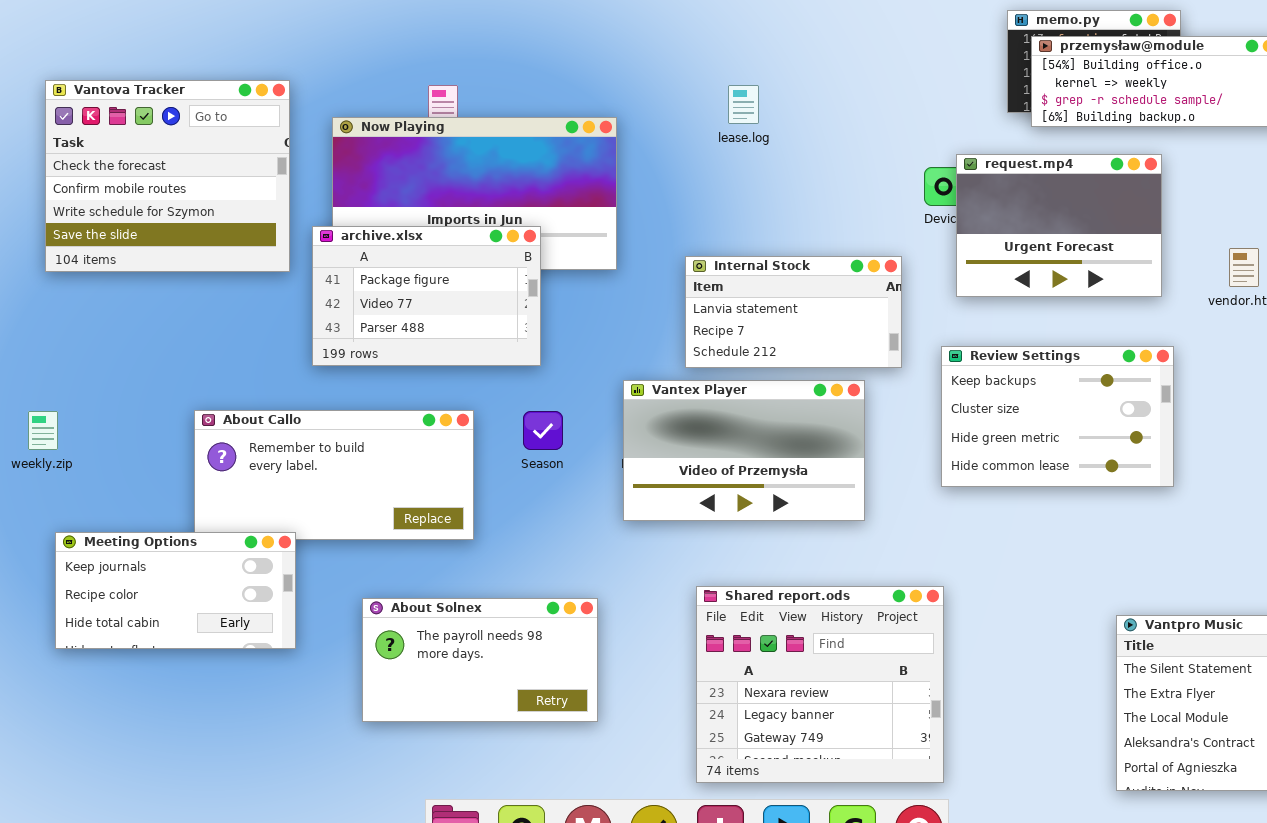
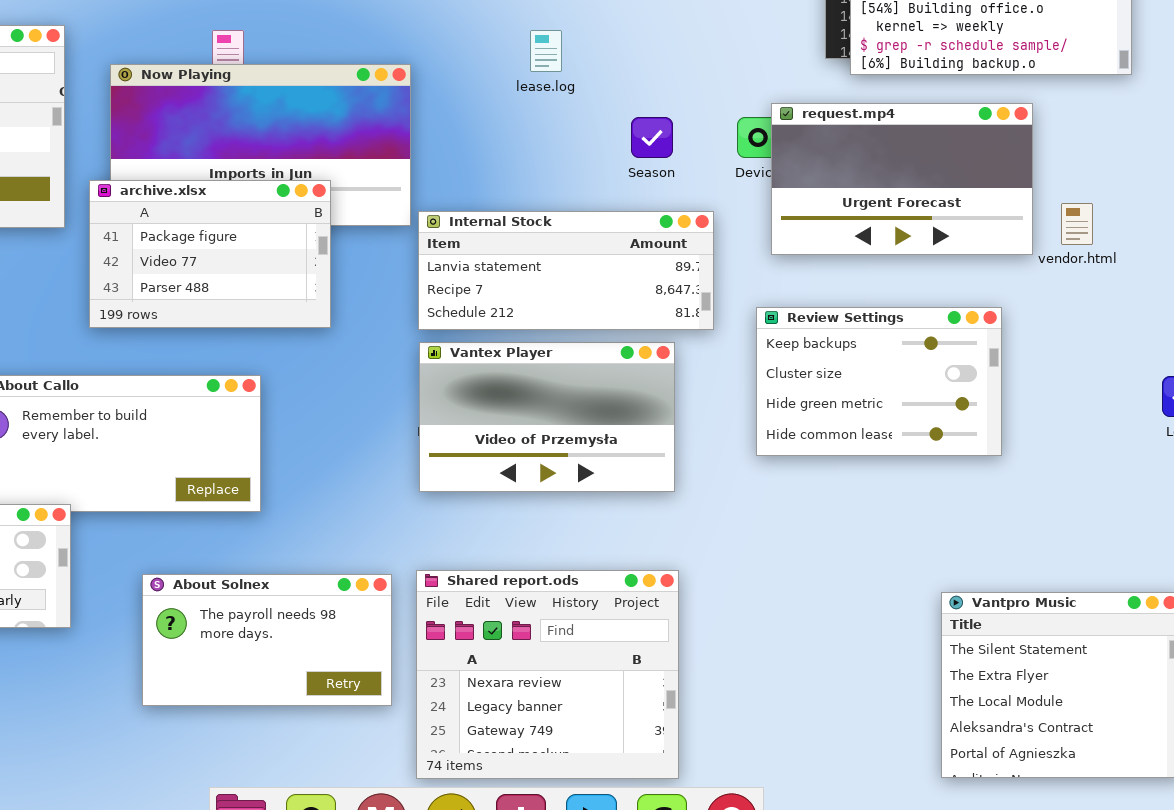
request.mp4: [956,154,1162,297] -> [771,103,1033,255], resized
Internal Stock: [685,256,902,368] -> [418,211,714,330], resized
Season: [523,411,563,450] -> [631,117,673,158], moved
Shared report.ods: [696,586,944,783] -> [416,570,679,779], moved

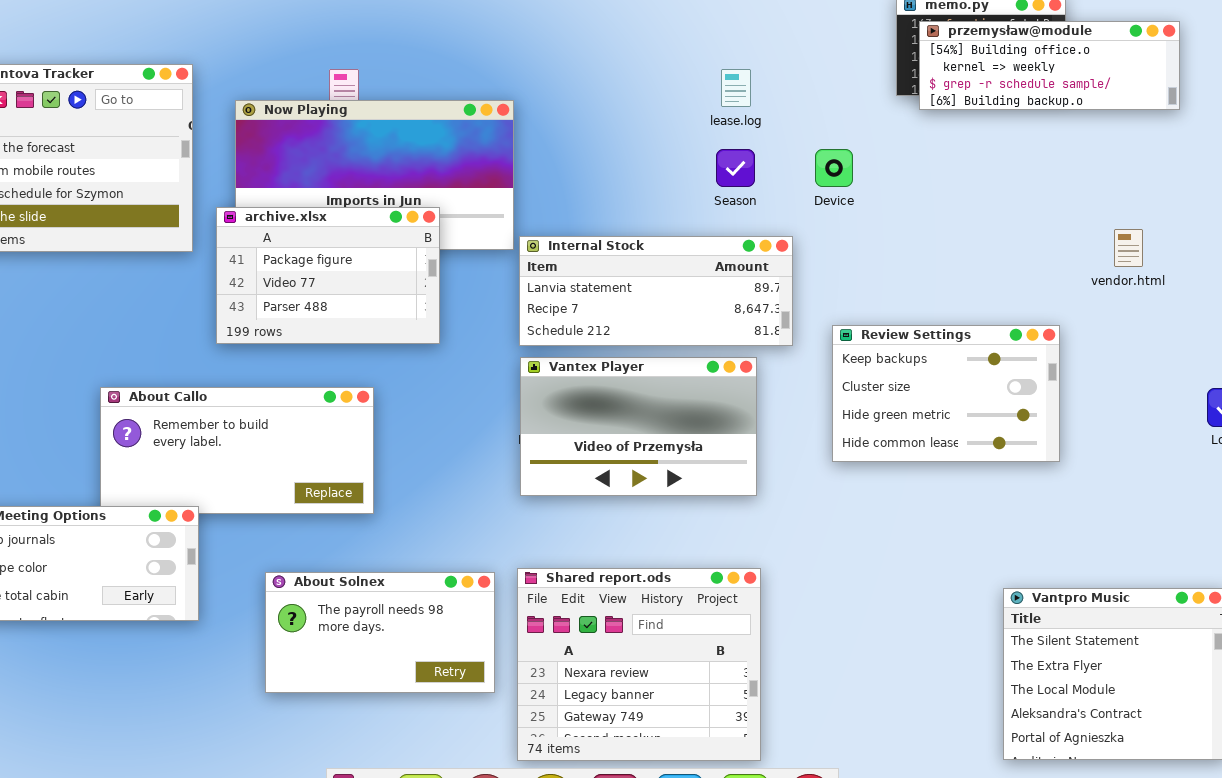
lease.log: [530,30,562,72] -> [721,69,751,107], moved
request.mp4: [771,103,1033,255] -> none, closed

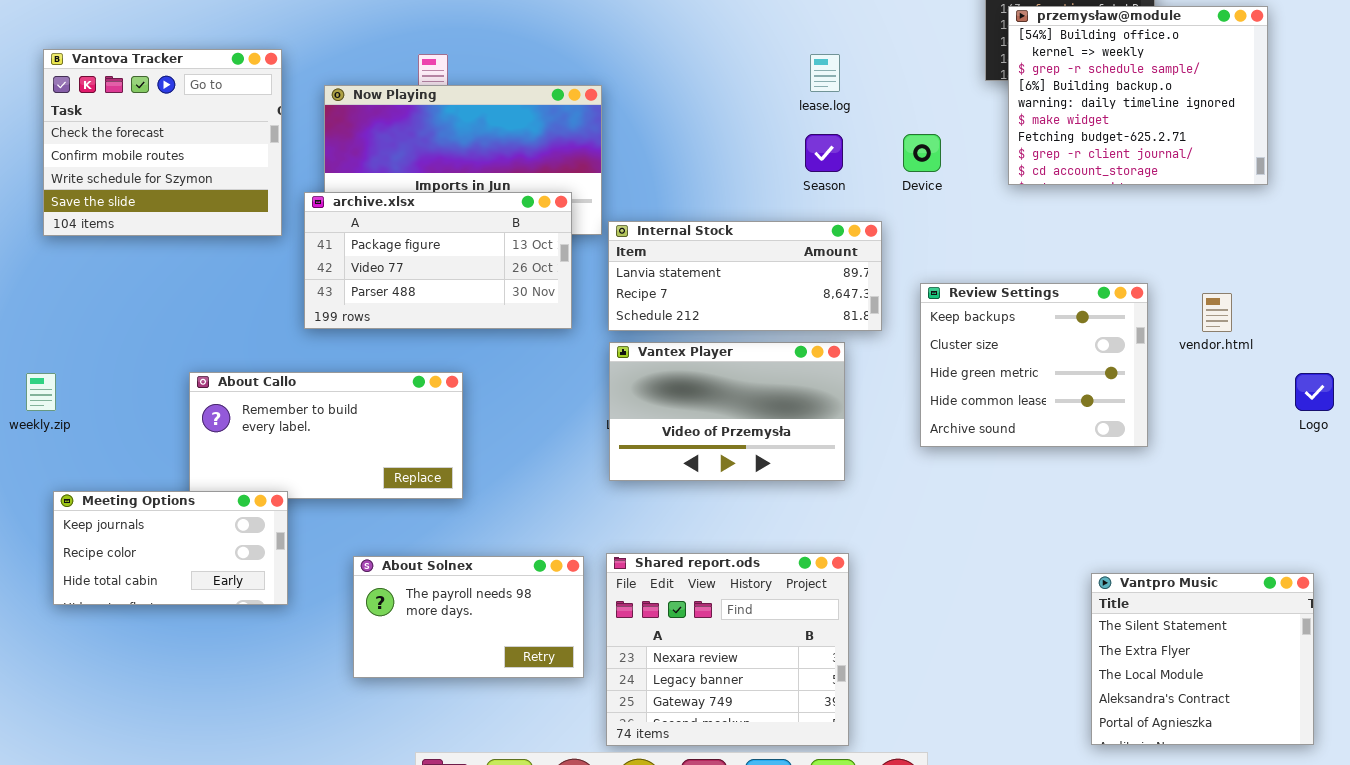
przemysław@module: [919,21,1180,110] -> [1008,6,1268,185], resized
archive.xlsx: [216,207,440,344] -> [304,192,572,329], resized
vendor.html: [1114,229,1143,267] -> [1202,293,1232,332], moved
Review Settings: [832,325,1060,462] -> [920,283,1148,447], resized

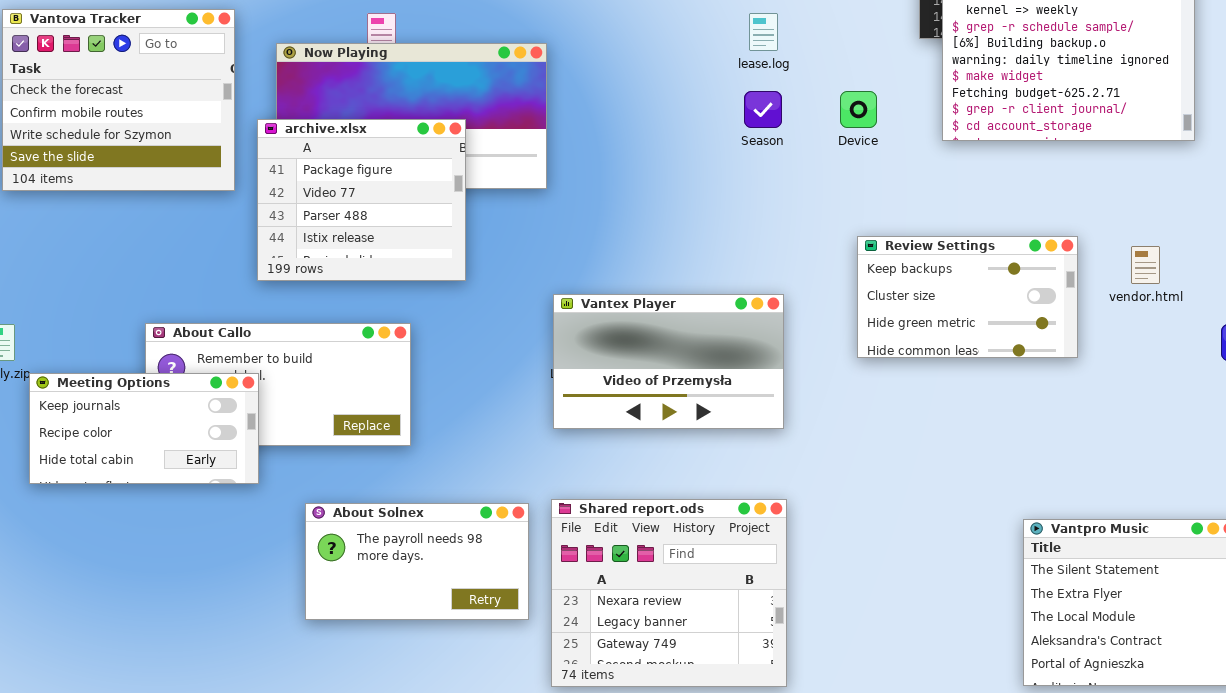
archive.xlsx: [304,192,572,329] -> [257,119,466,281], resized
Internal Stock: [608,221,882,331] -> none, closed
Review Settings: [920,283,1148,447] -> [857,236,1078,358], resized
Meeting Options: [53,491,288,605] -> [29,373,259,484], moved

